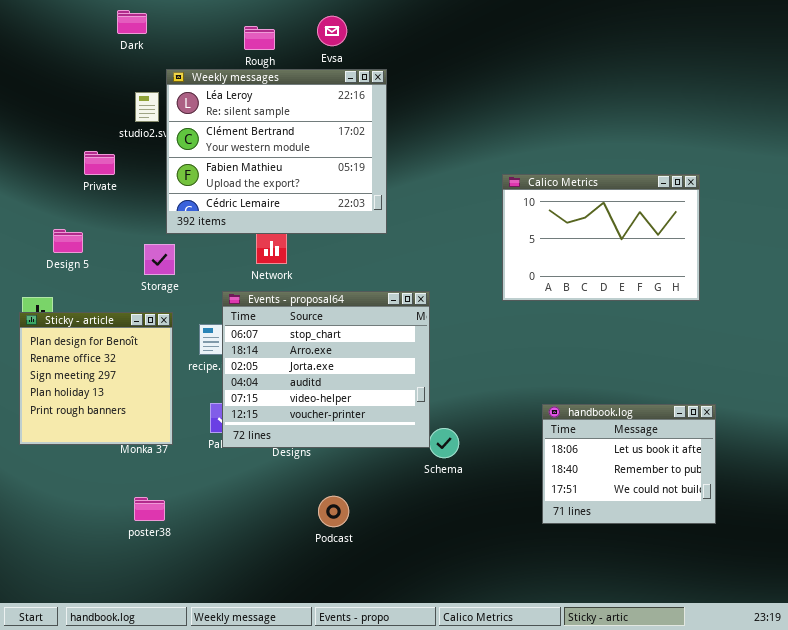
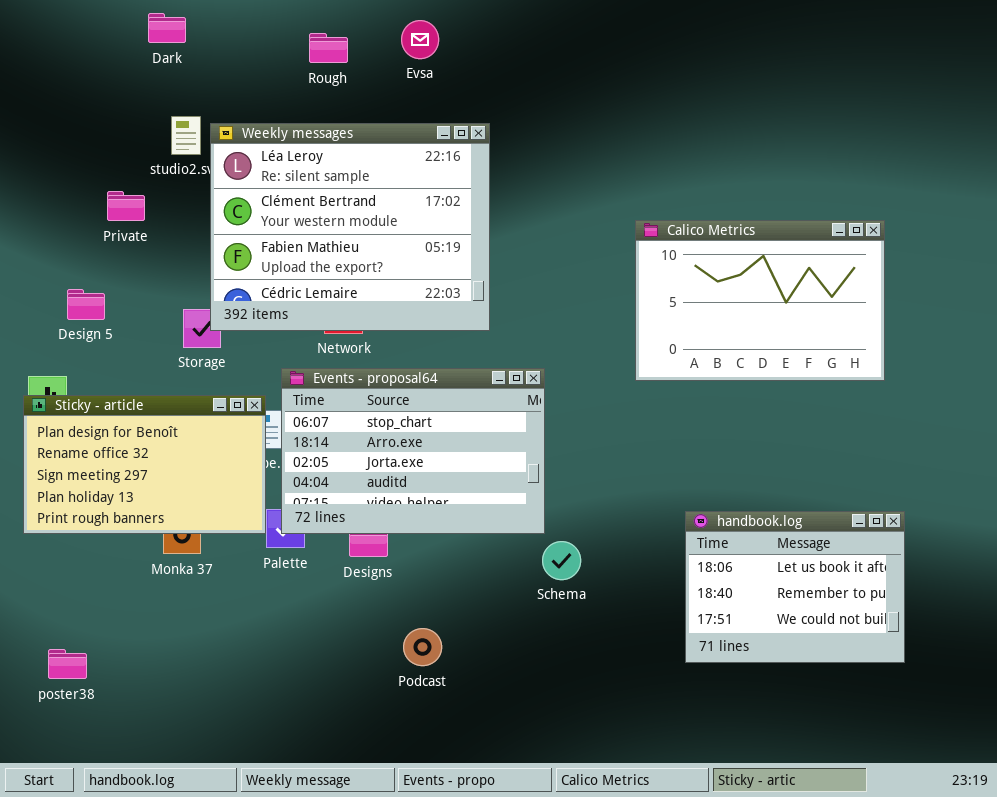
Weekly messages: [166,69,387,234] -> [210,123,490,331], moved
Events - proposal64: [222,291,430,448] -> [281,368,545,534], resized
Sticky - article: [19,312,173,445] -> [23,395,266,534], resized
poster38: [134,497,165,521] -> [48,649,87,679], moved

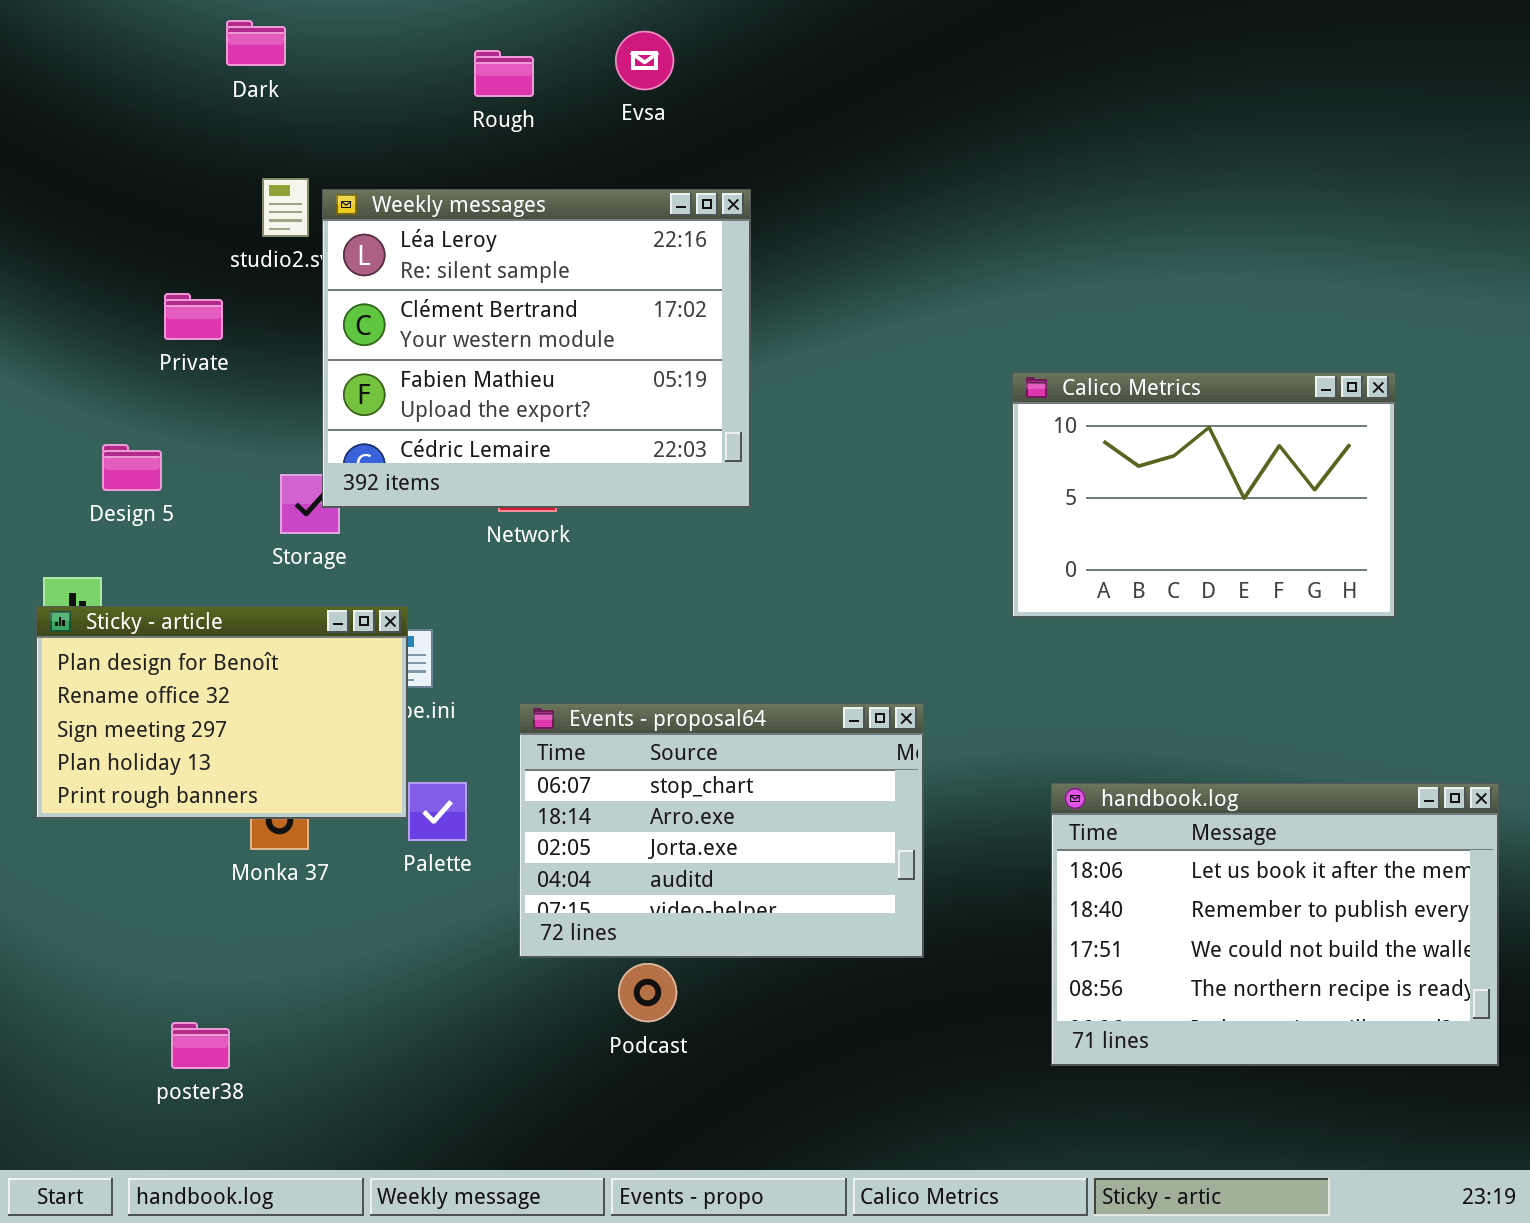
Calico Metrics: [635,220,885,381] -> [1012,372,1396,618], moved
Events - proposal64: [281,368,545,534] -> [519,703,924,958], moved
handbook.log: [685,511,905,663] -> [1051,783,1499,1066], resized
poster38: [48,649,87,679] -> [171,1022,230,1069], moved

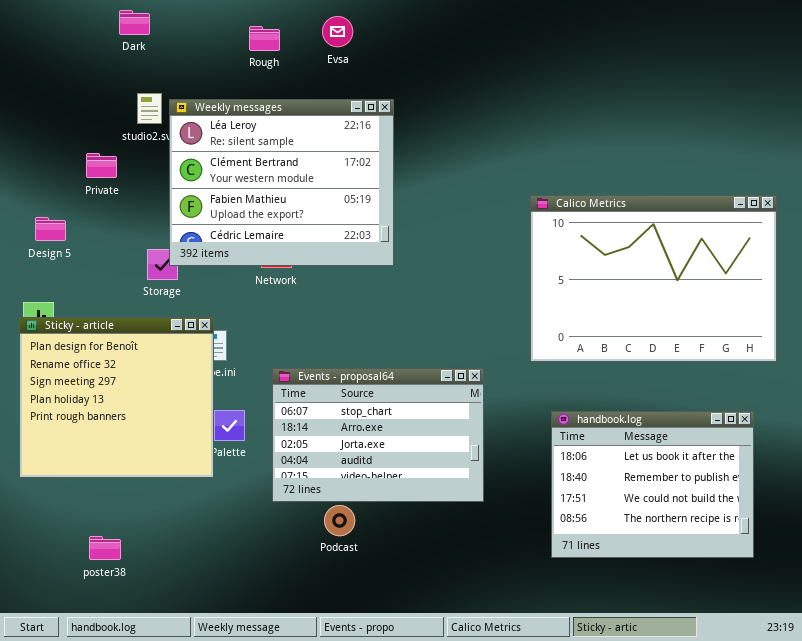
Calico Metrics: [1012,372,1396,618] -> [530,195,777,362], resized
Design 5: [102,444,162,491] -> [35,217,66,241], moved
Sticky - article: [36,606,408,819] -> [19,317,214,478], resized
handbook.log: [1051,783,1499,1066] -> [551,411,754,558], resized

